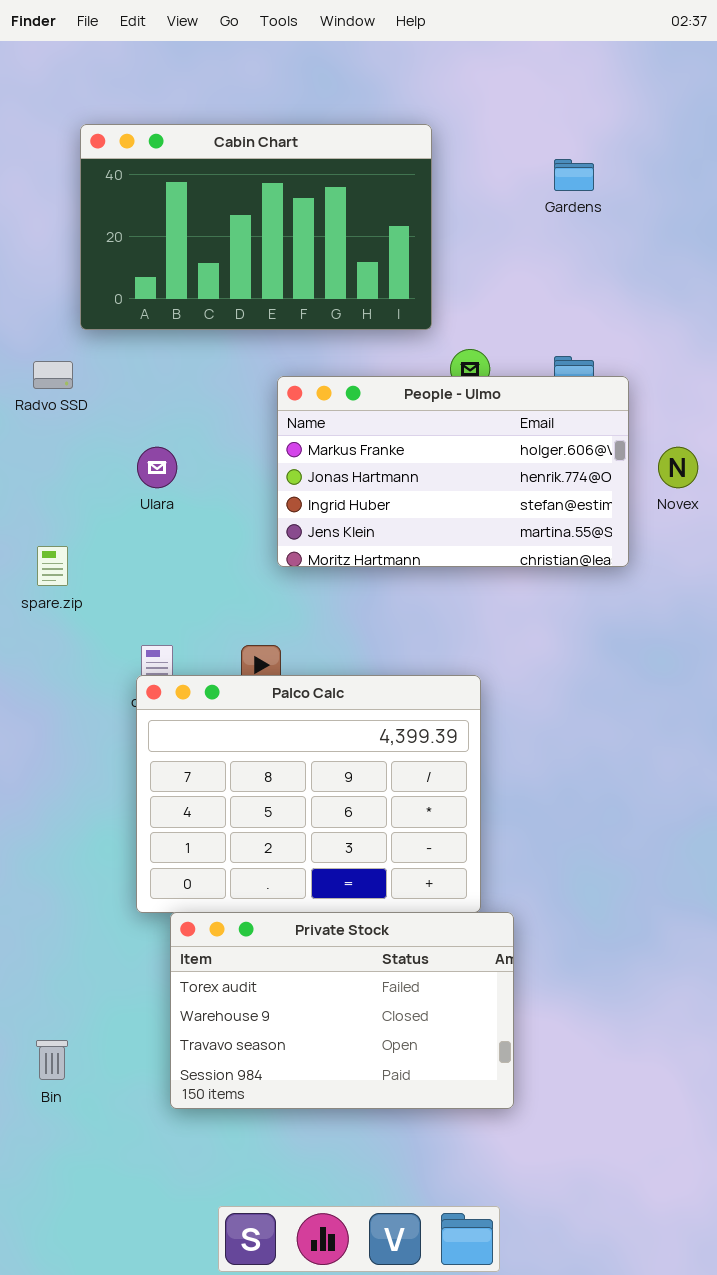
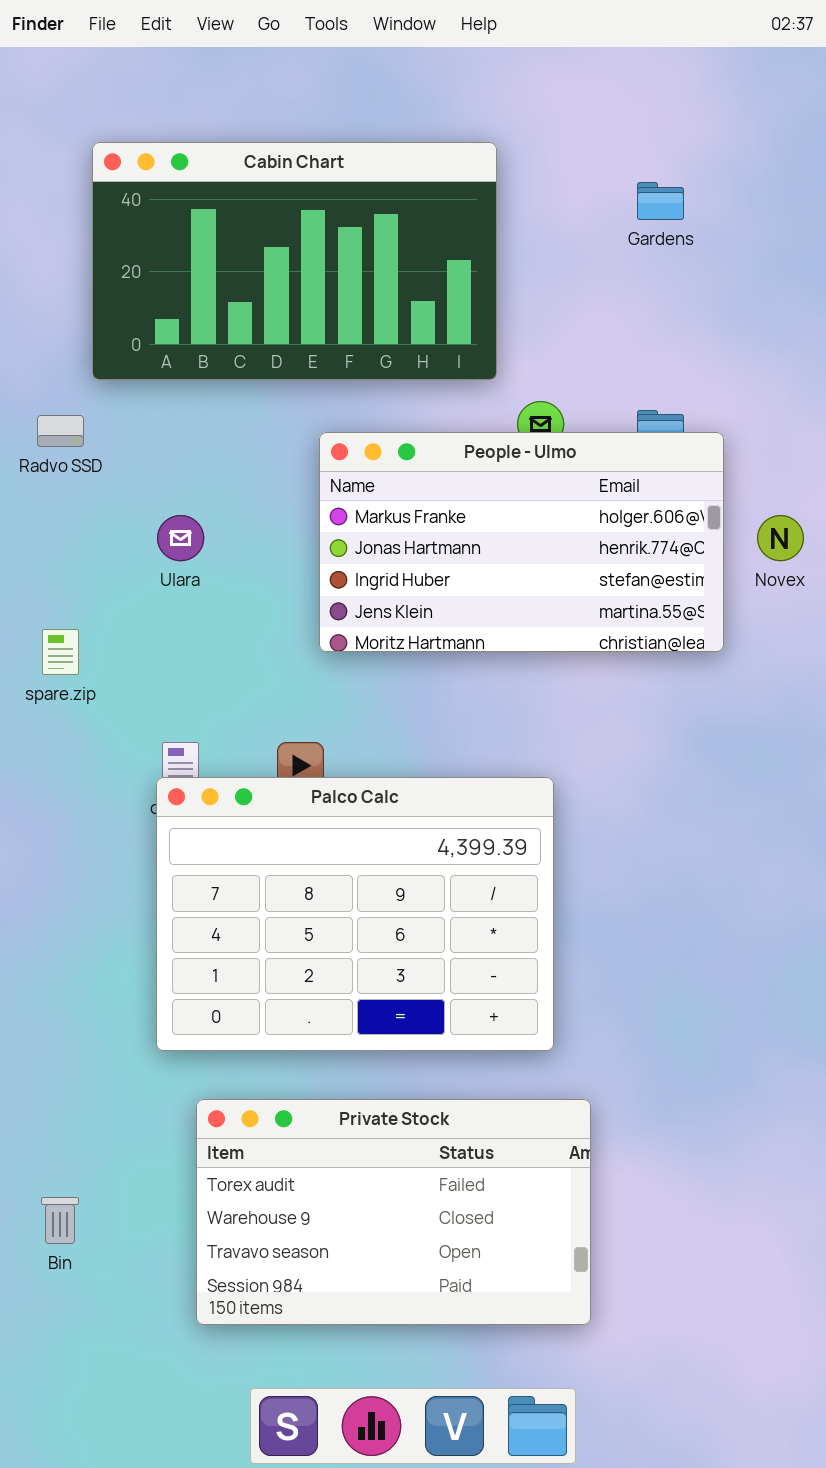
Private Stock: [170,912,514,1109] -> [196,1099,591,1325], moved

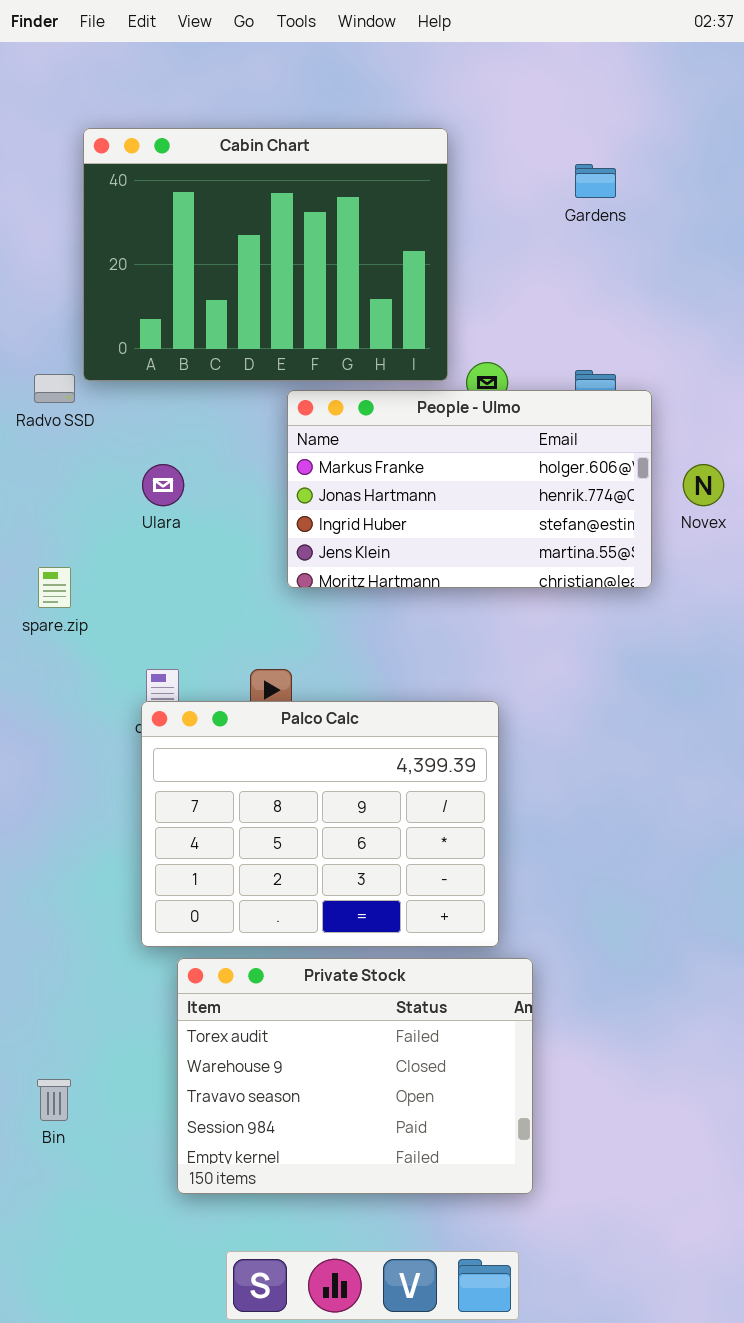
Cabin Chart: [92,142,497,380] -> [83,128,448,381], resized
Private Stock: [196,1099,591,1325] -> [177,958,533,1194], resized

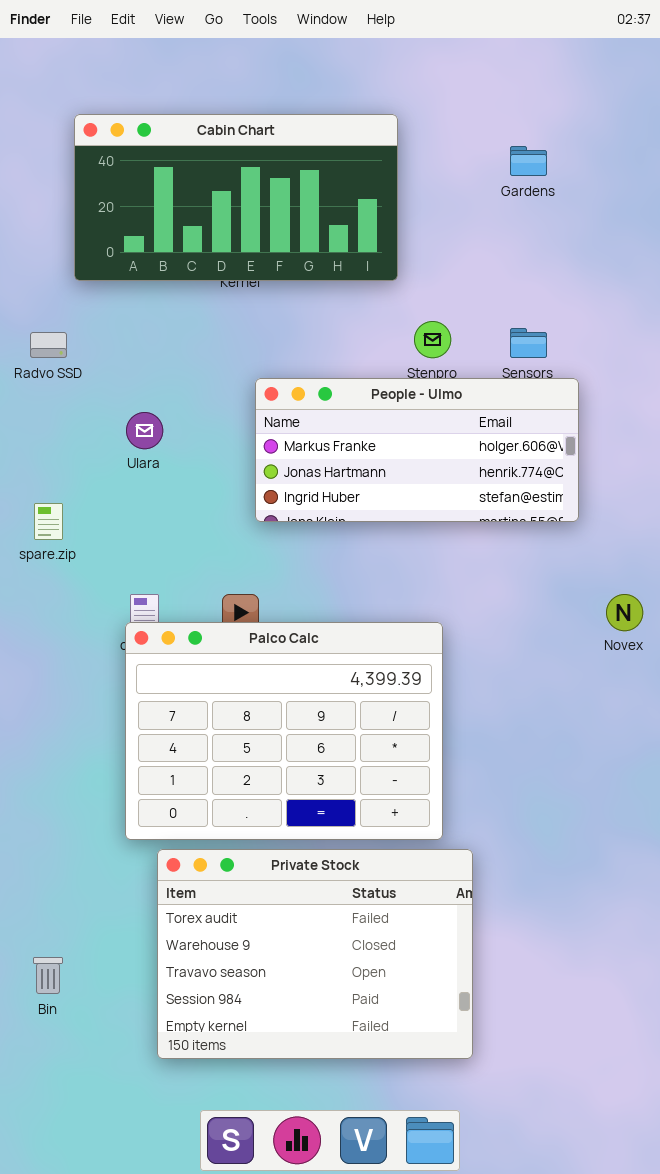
Cabin Chart: [83,128,448,381] -> [74,114,398,281], resized
People - Ulmo: [287,390,652,588] -> [255,378,579,522], resized
Novex: [683,464,724,506] -> [606,594,643,631], moved

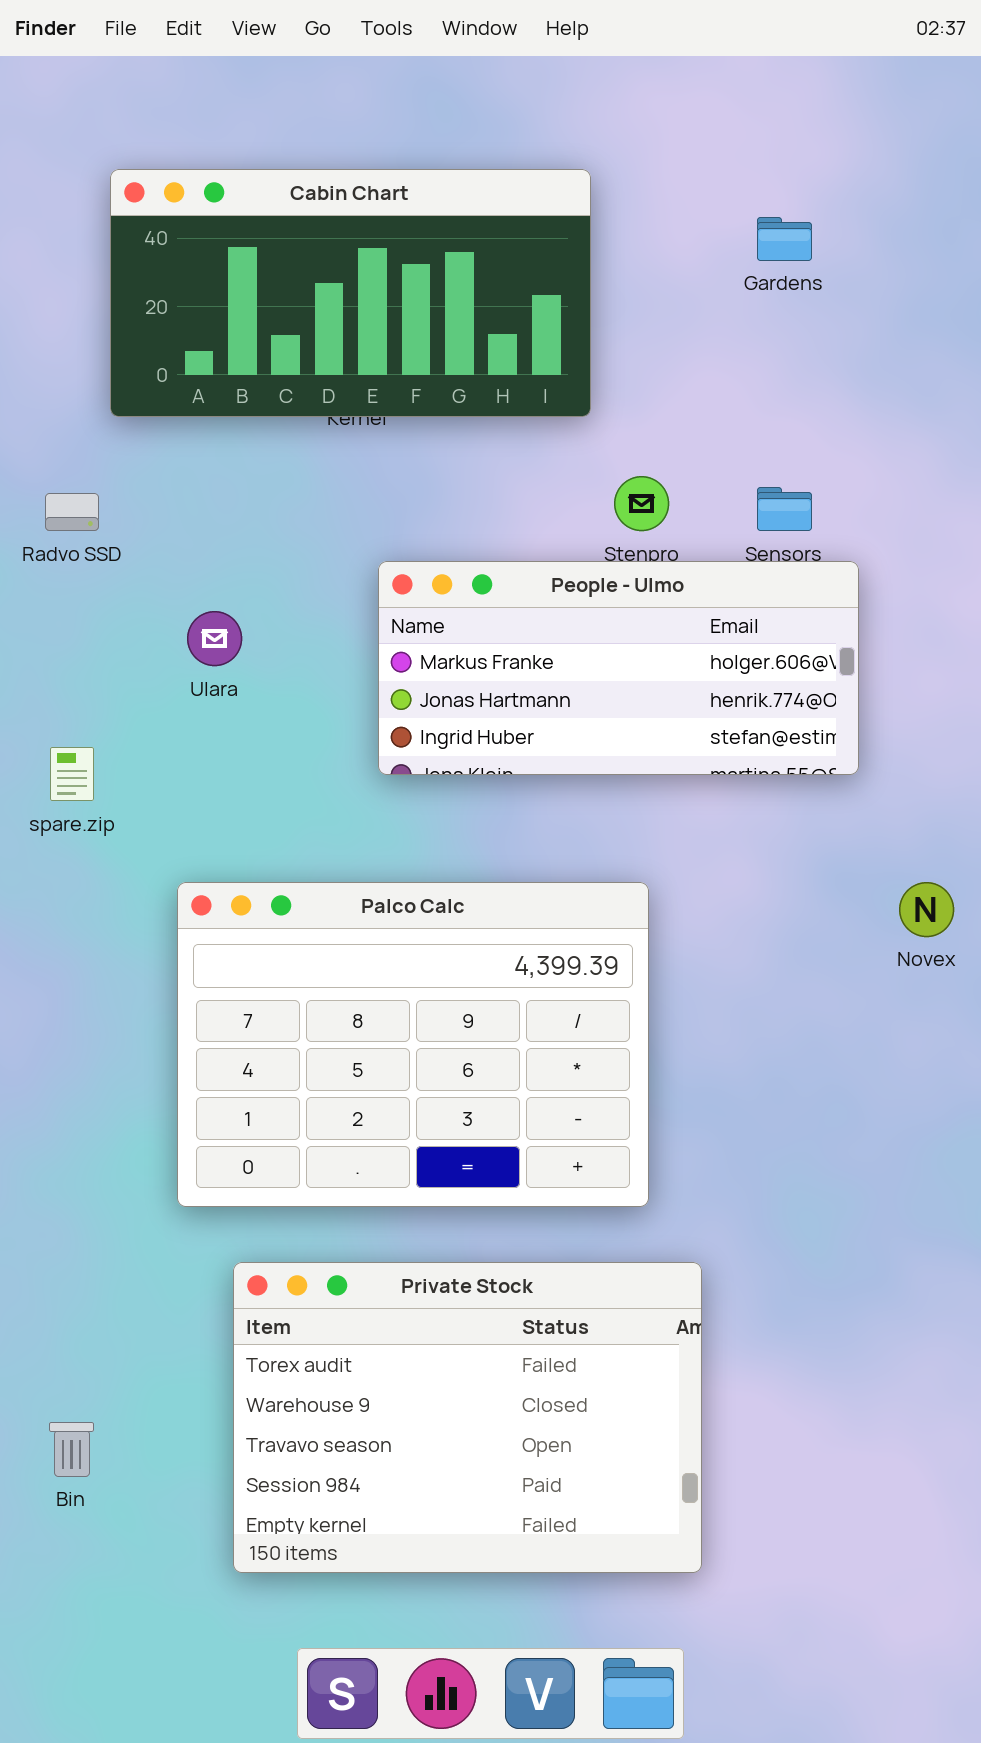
Palco Calc: [125,622,443,840] -> [177,882,649,1207], moved

